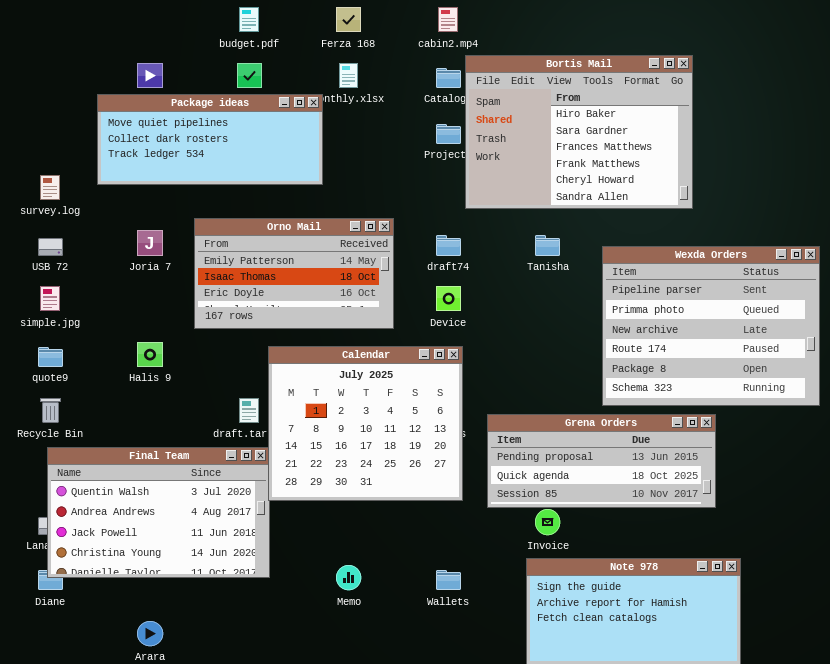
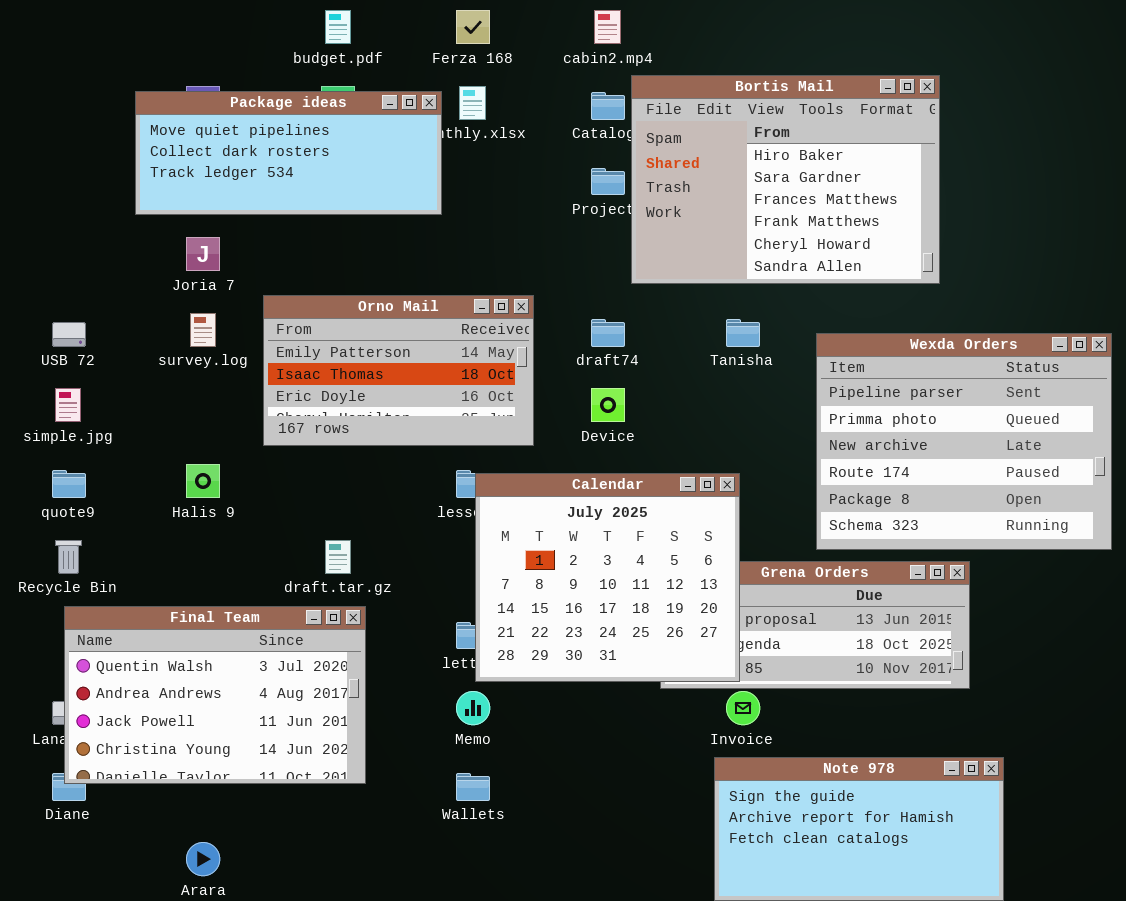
Package ideas: [97,94,323,185] -> [135,91,442,215], moved
survey.log: [40,175,60,200] -> [190,313,216,347], moved
Joria 7: [137,230,163,256] -> [186,237,220,271], moved
Calendar: [268,346,463,501] -> [475,473,740,682], moved
Memo: [336,565,361,590] -> [456,691,490,725], moved
Wallets: [436,570,461,590] -> [456,773,490,801], moved

